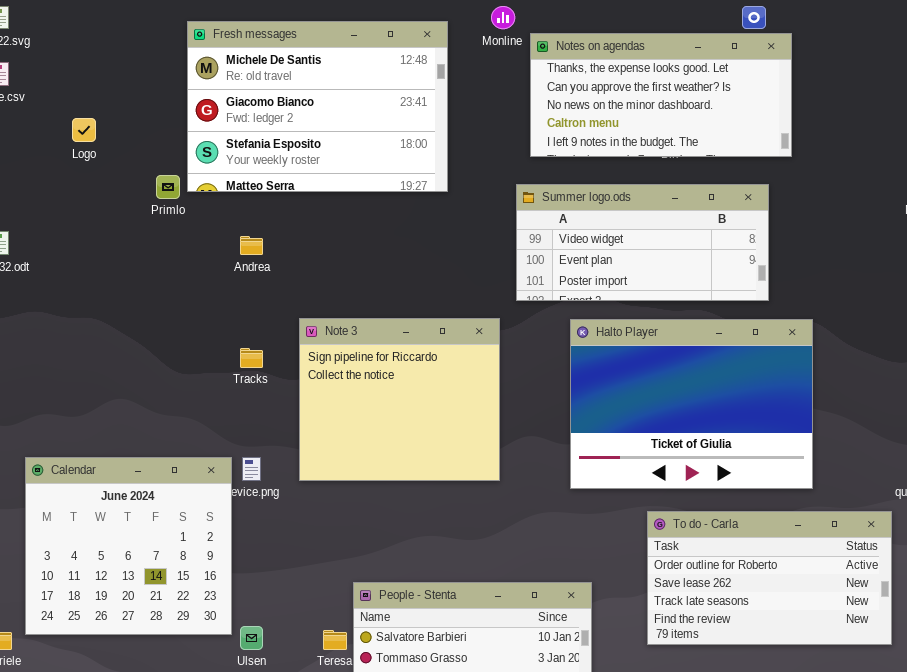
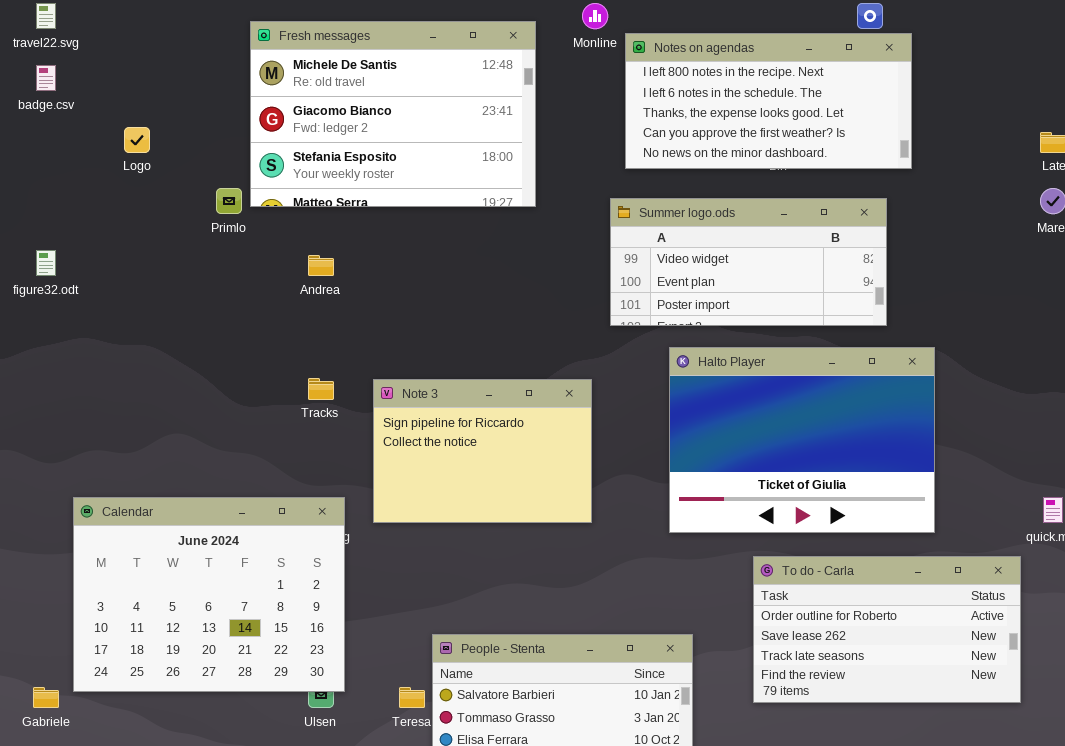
Notes on agendas: [530,33,792,157] -> [625,33,912,169], scrolled up 2 rows
Note 3: [299,318,500,481] -> [373,379,592,523], resized
Calendar: [25,457,232,635] -> [73,497,345,692], resized

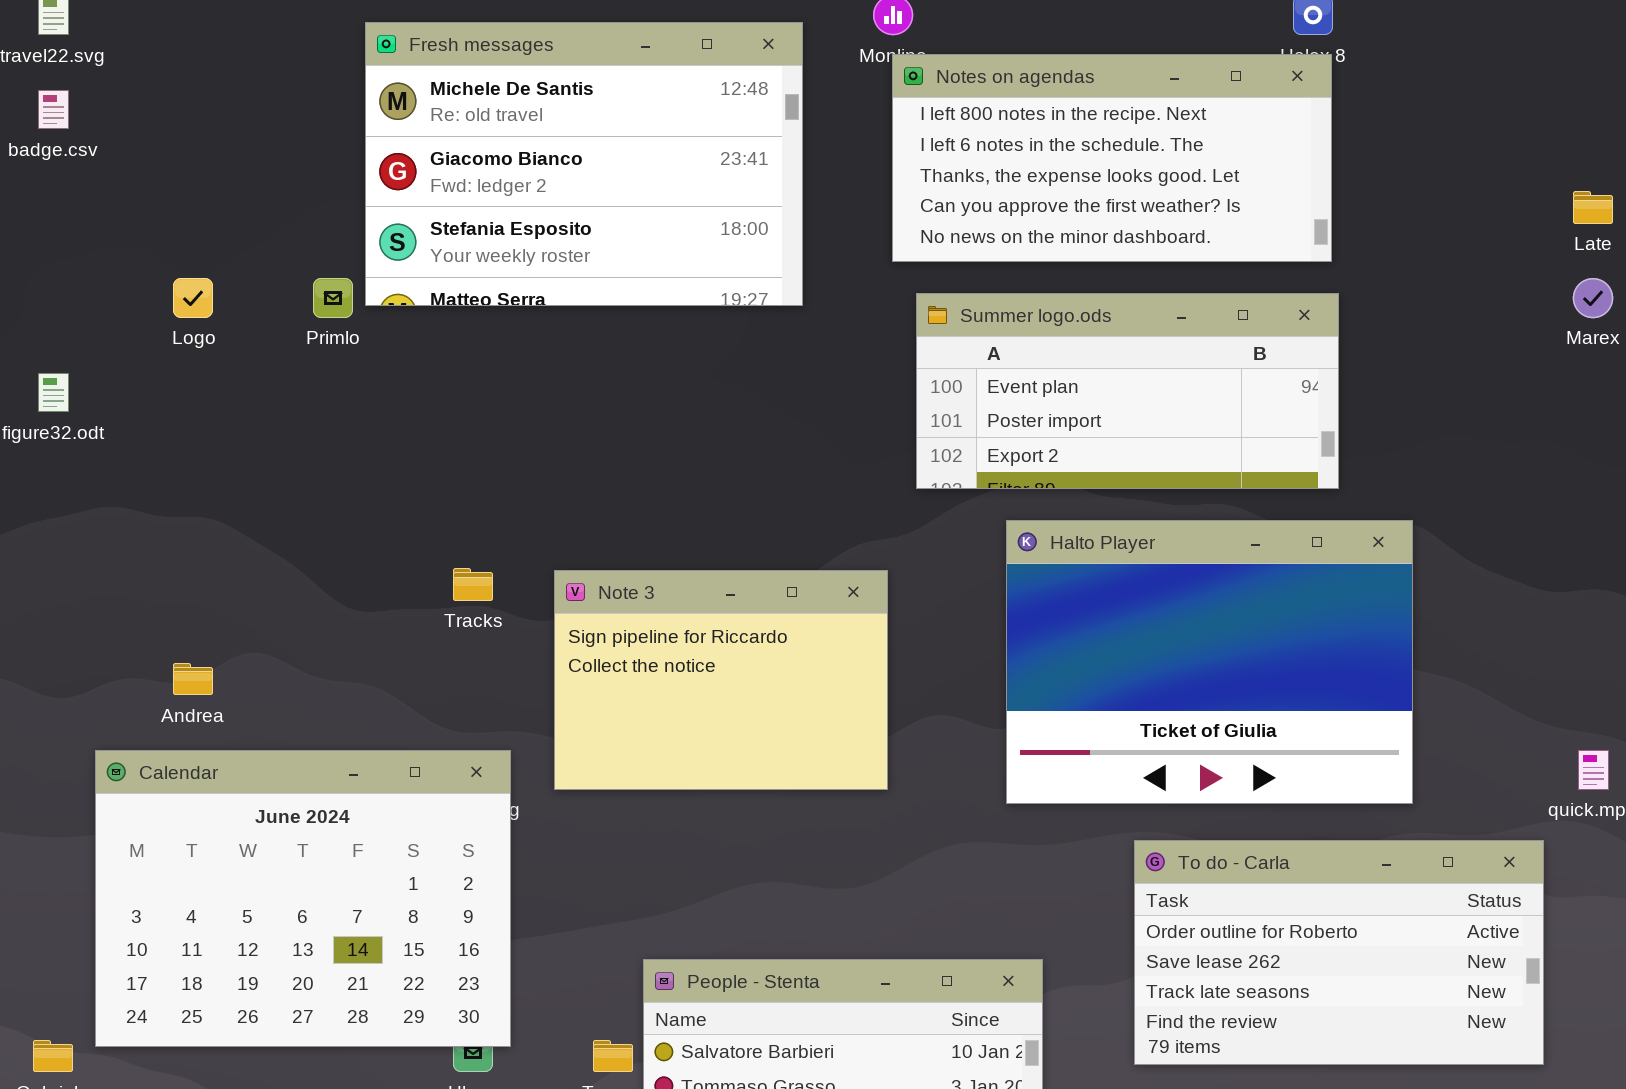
Notes on agendas: [625,33,912,169] -> [892,54,1332,262], moved
Logo: [124,127,150,153] -> [173,278,213,318], moved
Summer logo.ods: [610,198,887,326] -> [916,293,1339,489], scrolled down 1 row
Andrea: [308,255,334,276] -> [173,663,213,695], moved

